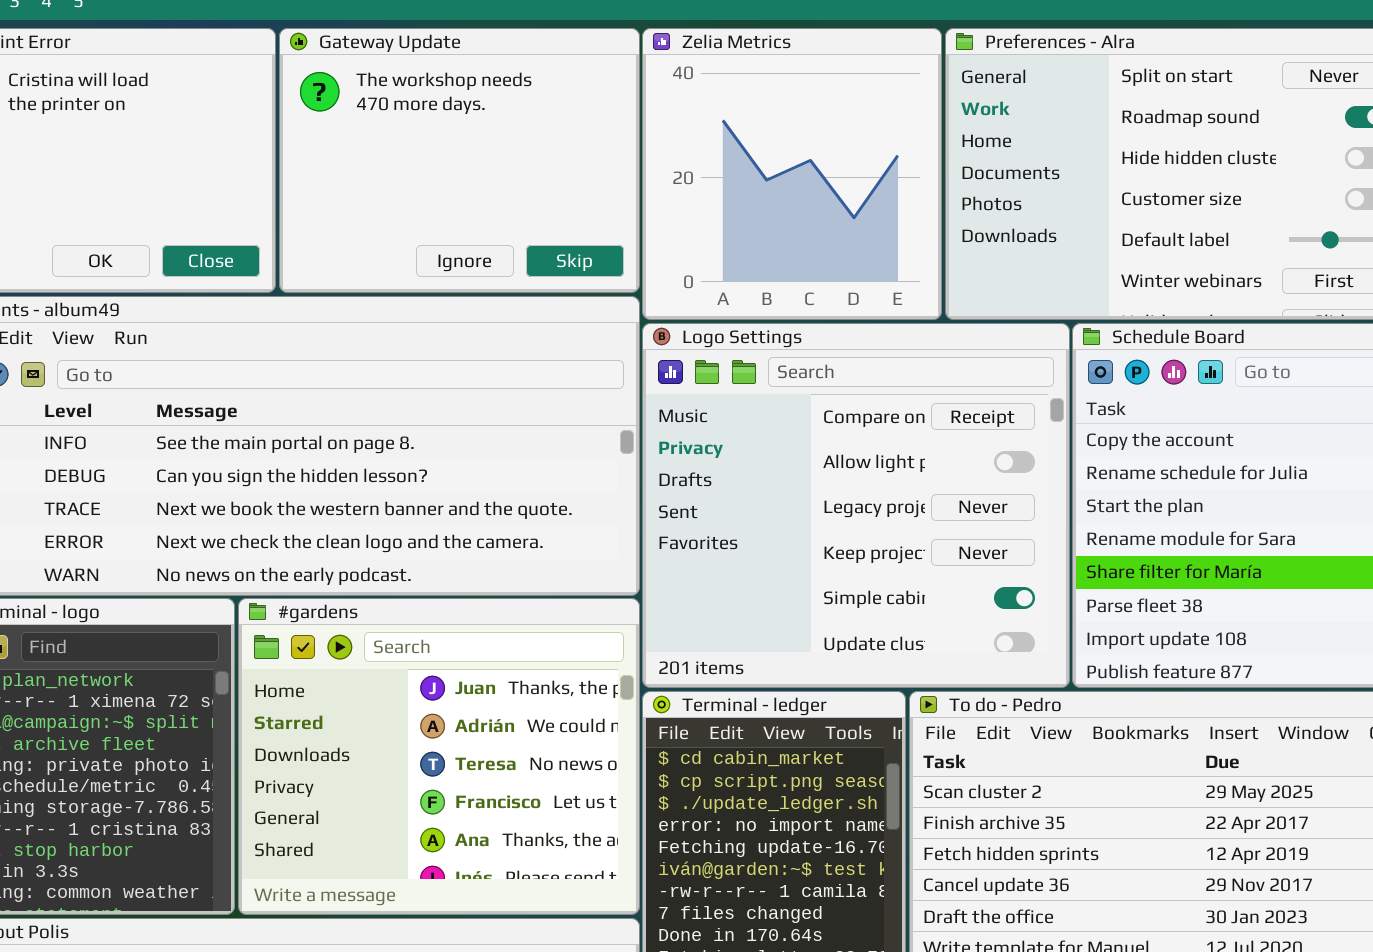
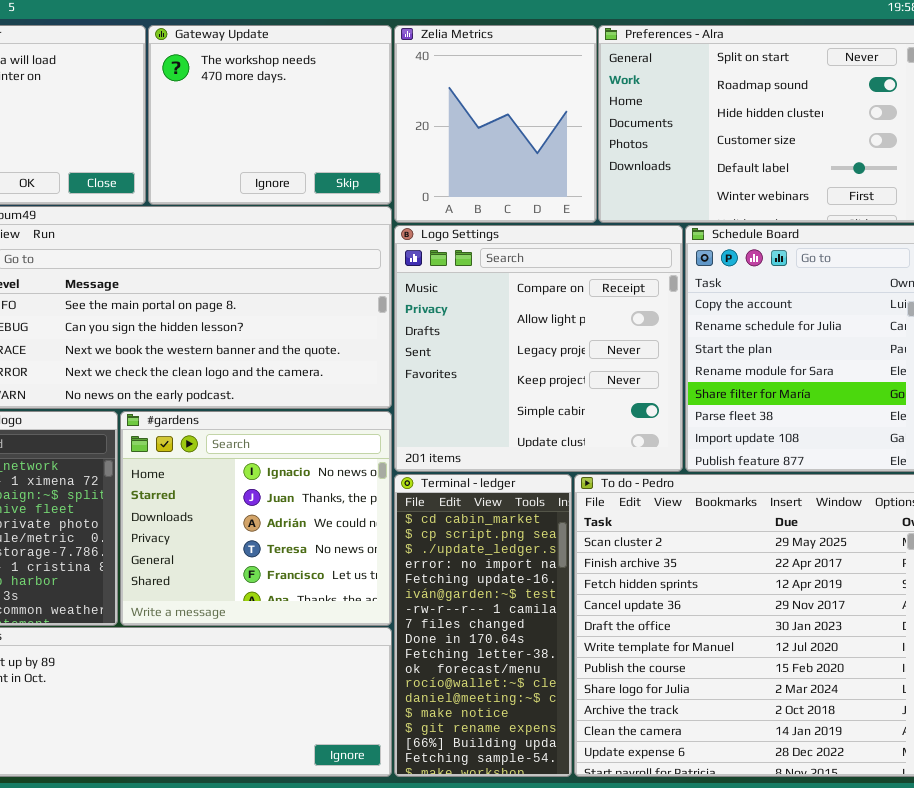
#gardens: [238,598,640,915] -> [120,411,392,626], scrolled up 1 row

